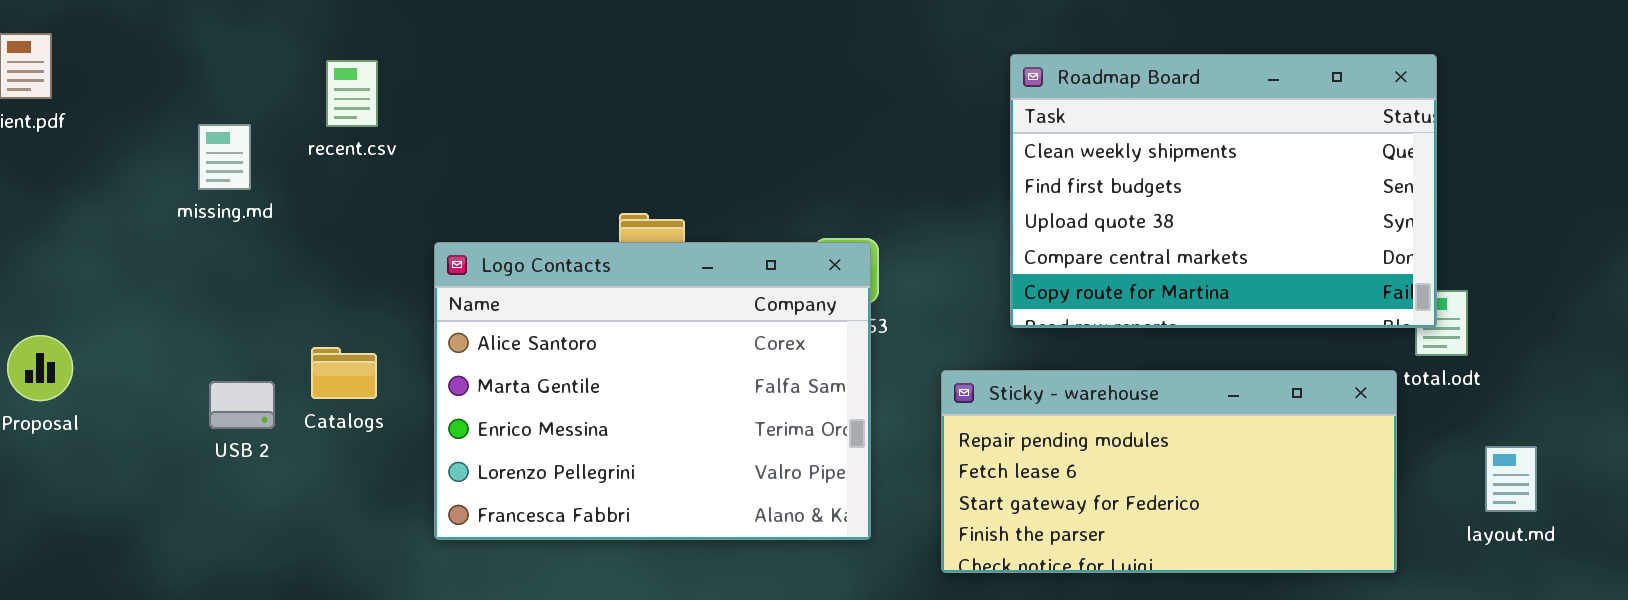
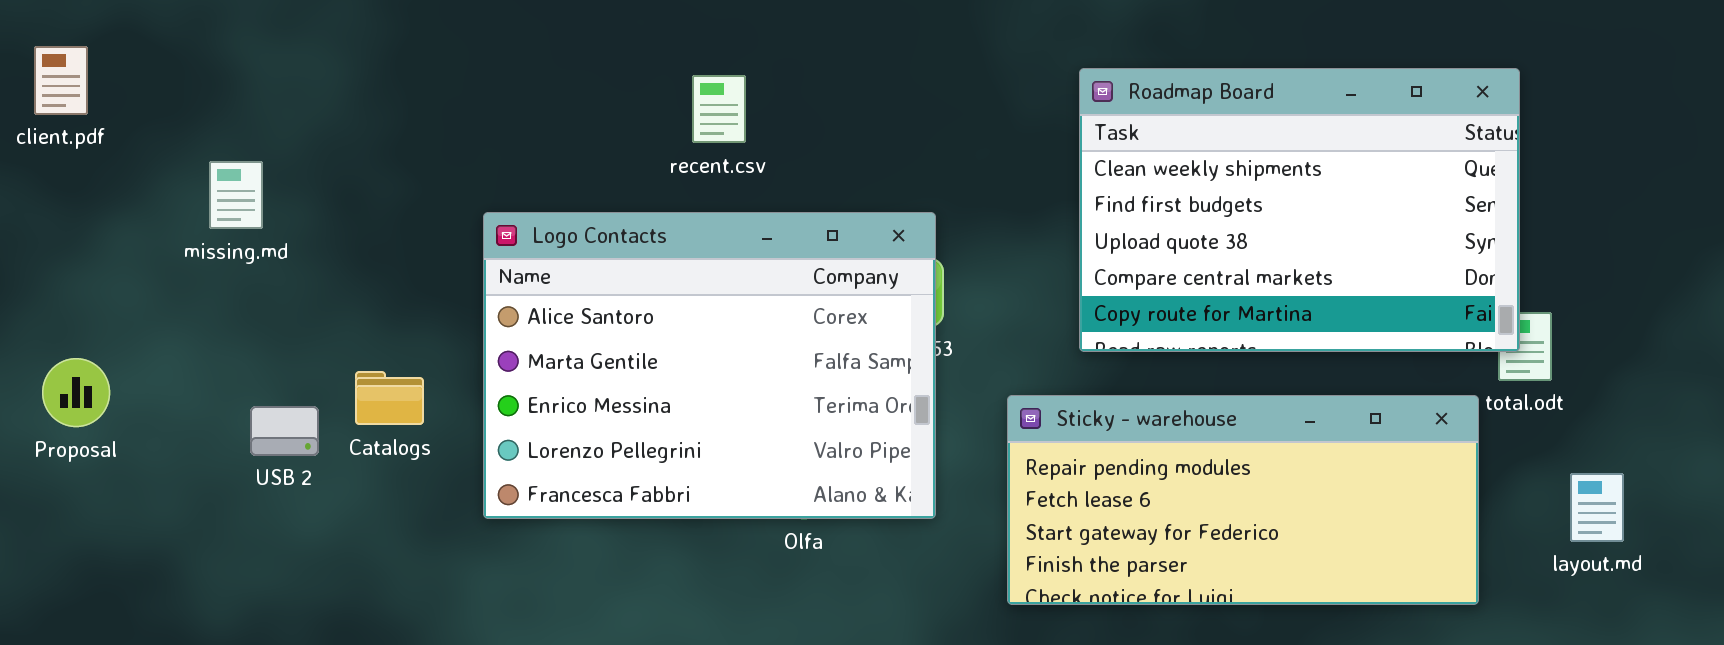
recent.csv: [326,60,378,127] -> [692,75,746,143], moved
missing.md: [198,124,251,190] -> [209,161,263,229], moved
Logo Contacts: [434,242,871,540] -> [483,212,936,519], moved

